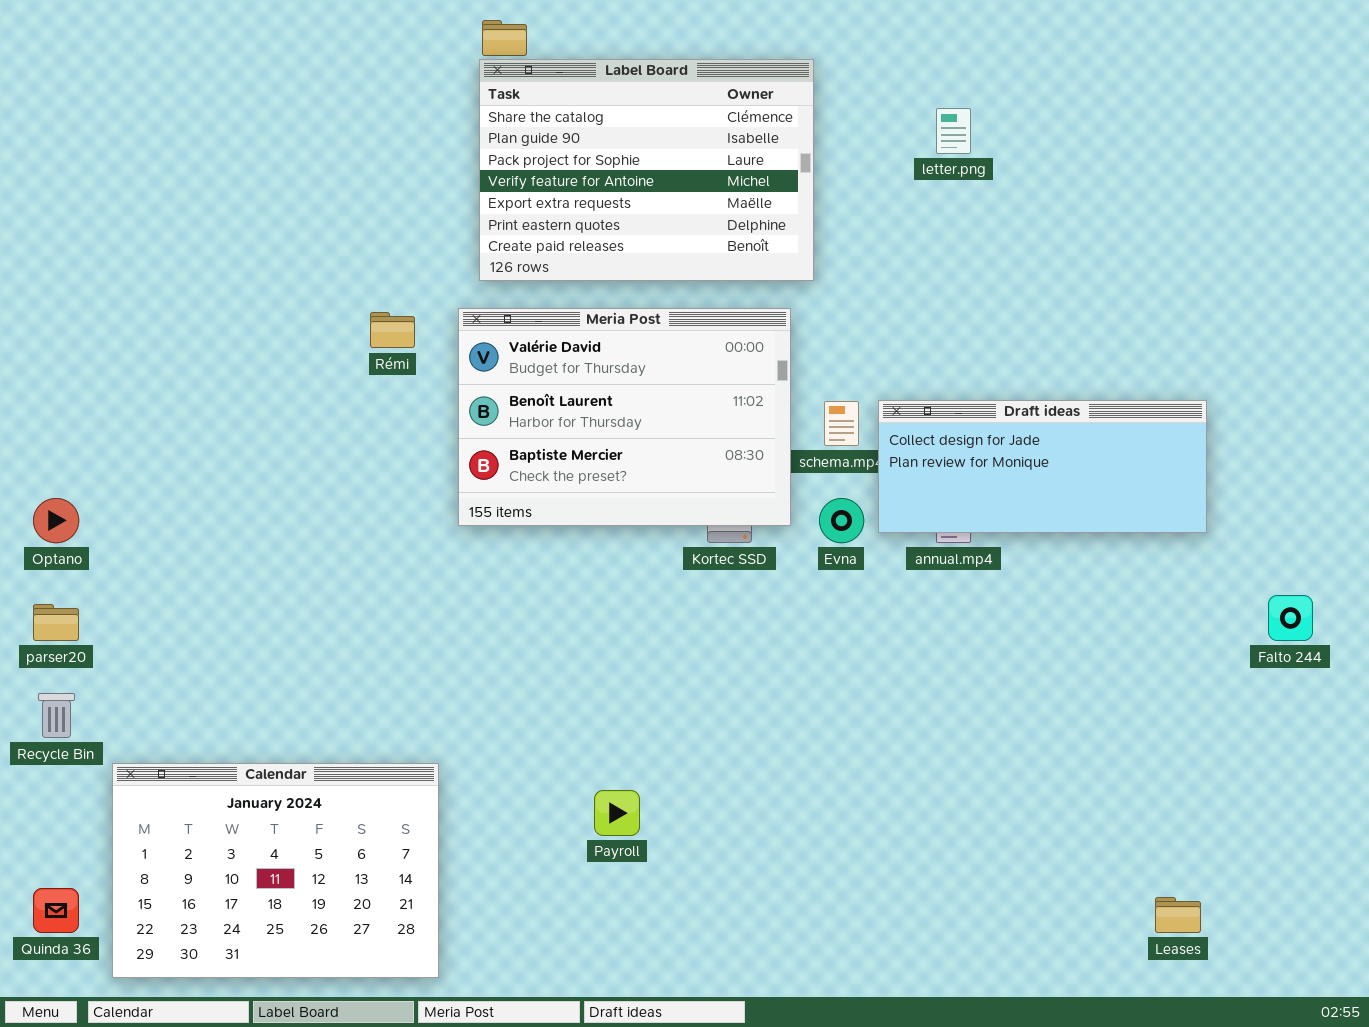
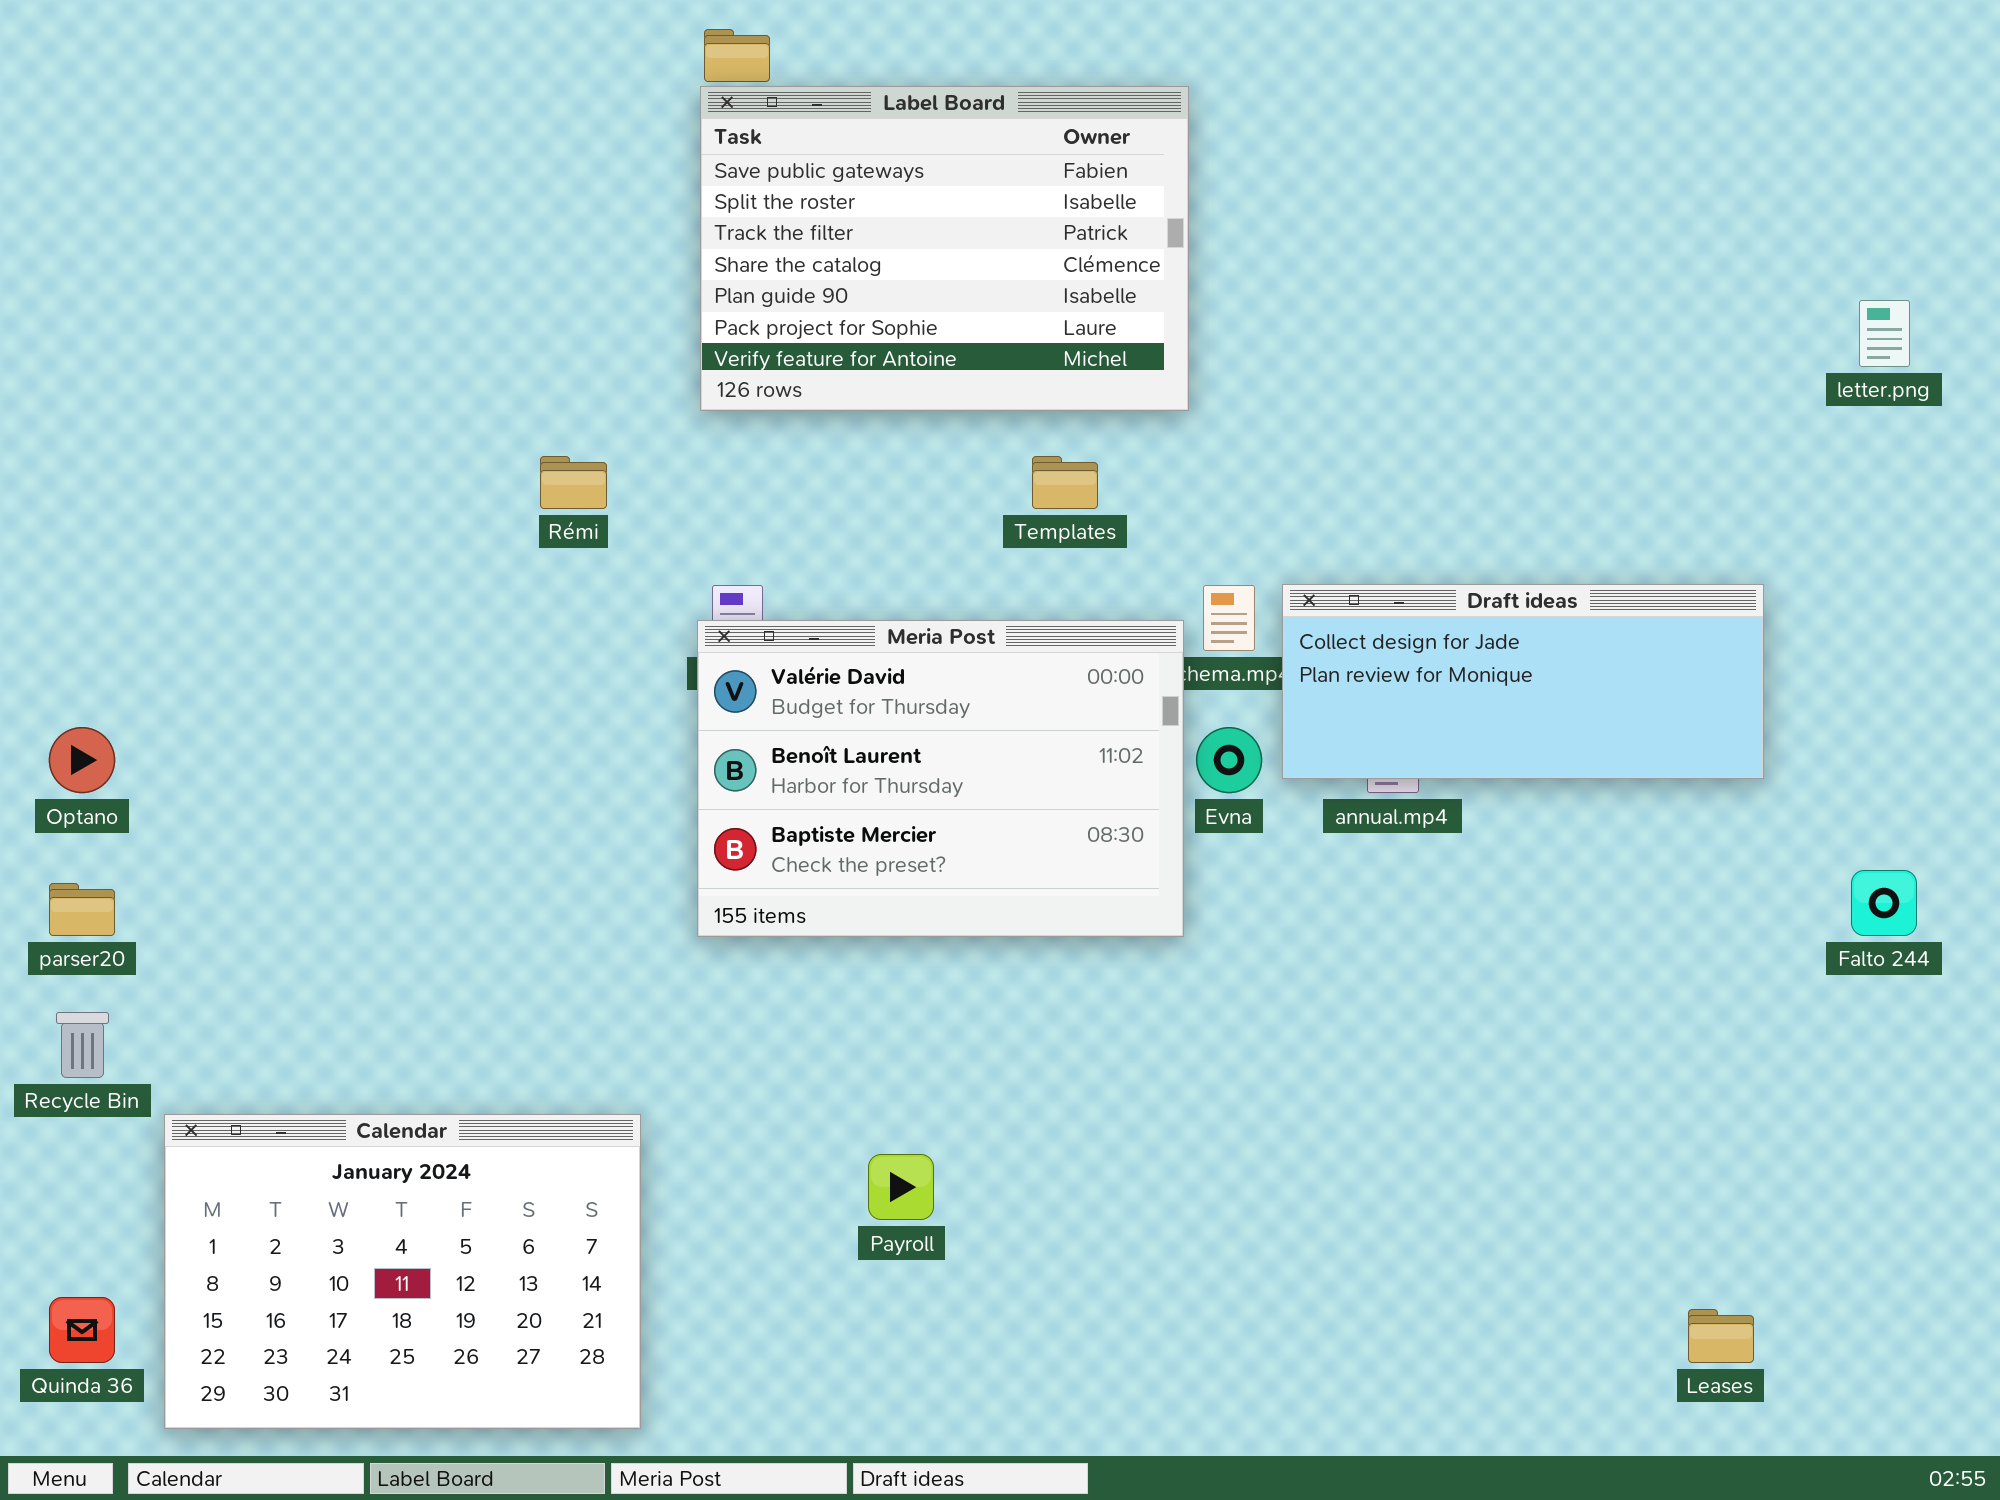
Label Board: [479,59,814,281] -> [700,86,1189,411], scrolled up 3 rows
letter.png: [936,108,971,154] -> [1859,300,1910,367], moved
Meria Post: [458,308,791,526] -> [697,620,1184,937], moved

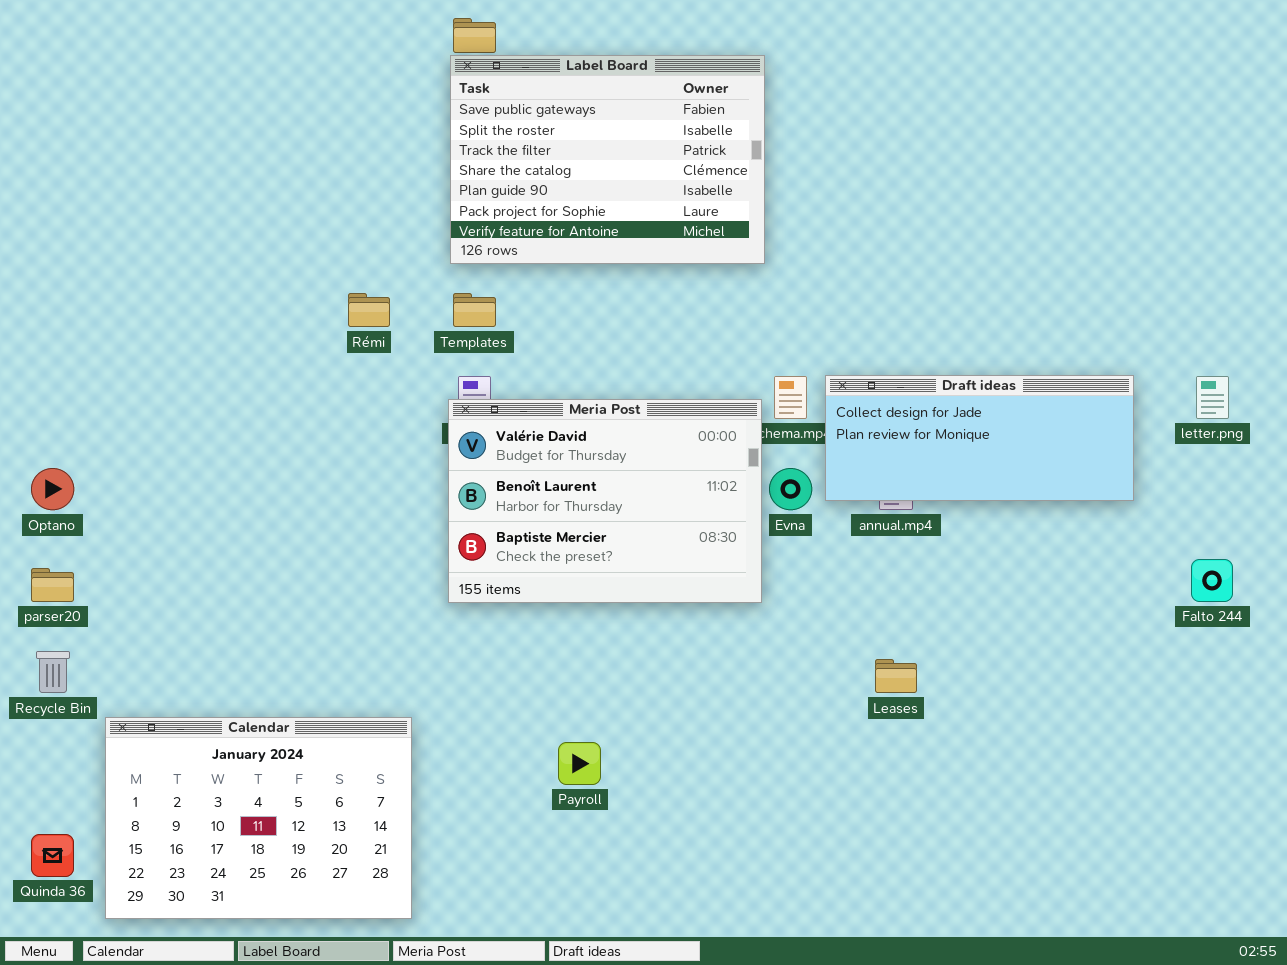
letter.png: [1859,300,1910,367] -> [1196,376,1229,419], moved
Templates: [1032,456,1098,509] -> [453,293,496,327], moved
Leases: [1688,1309,1754,1363] -> [875,659,917,693], moved

